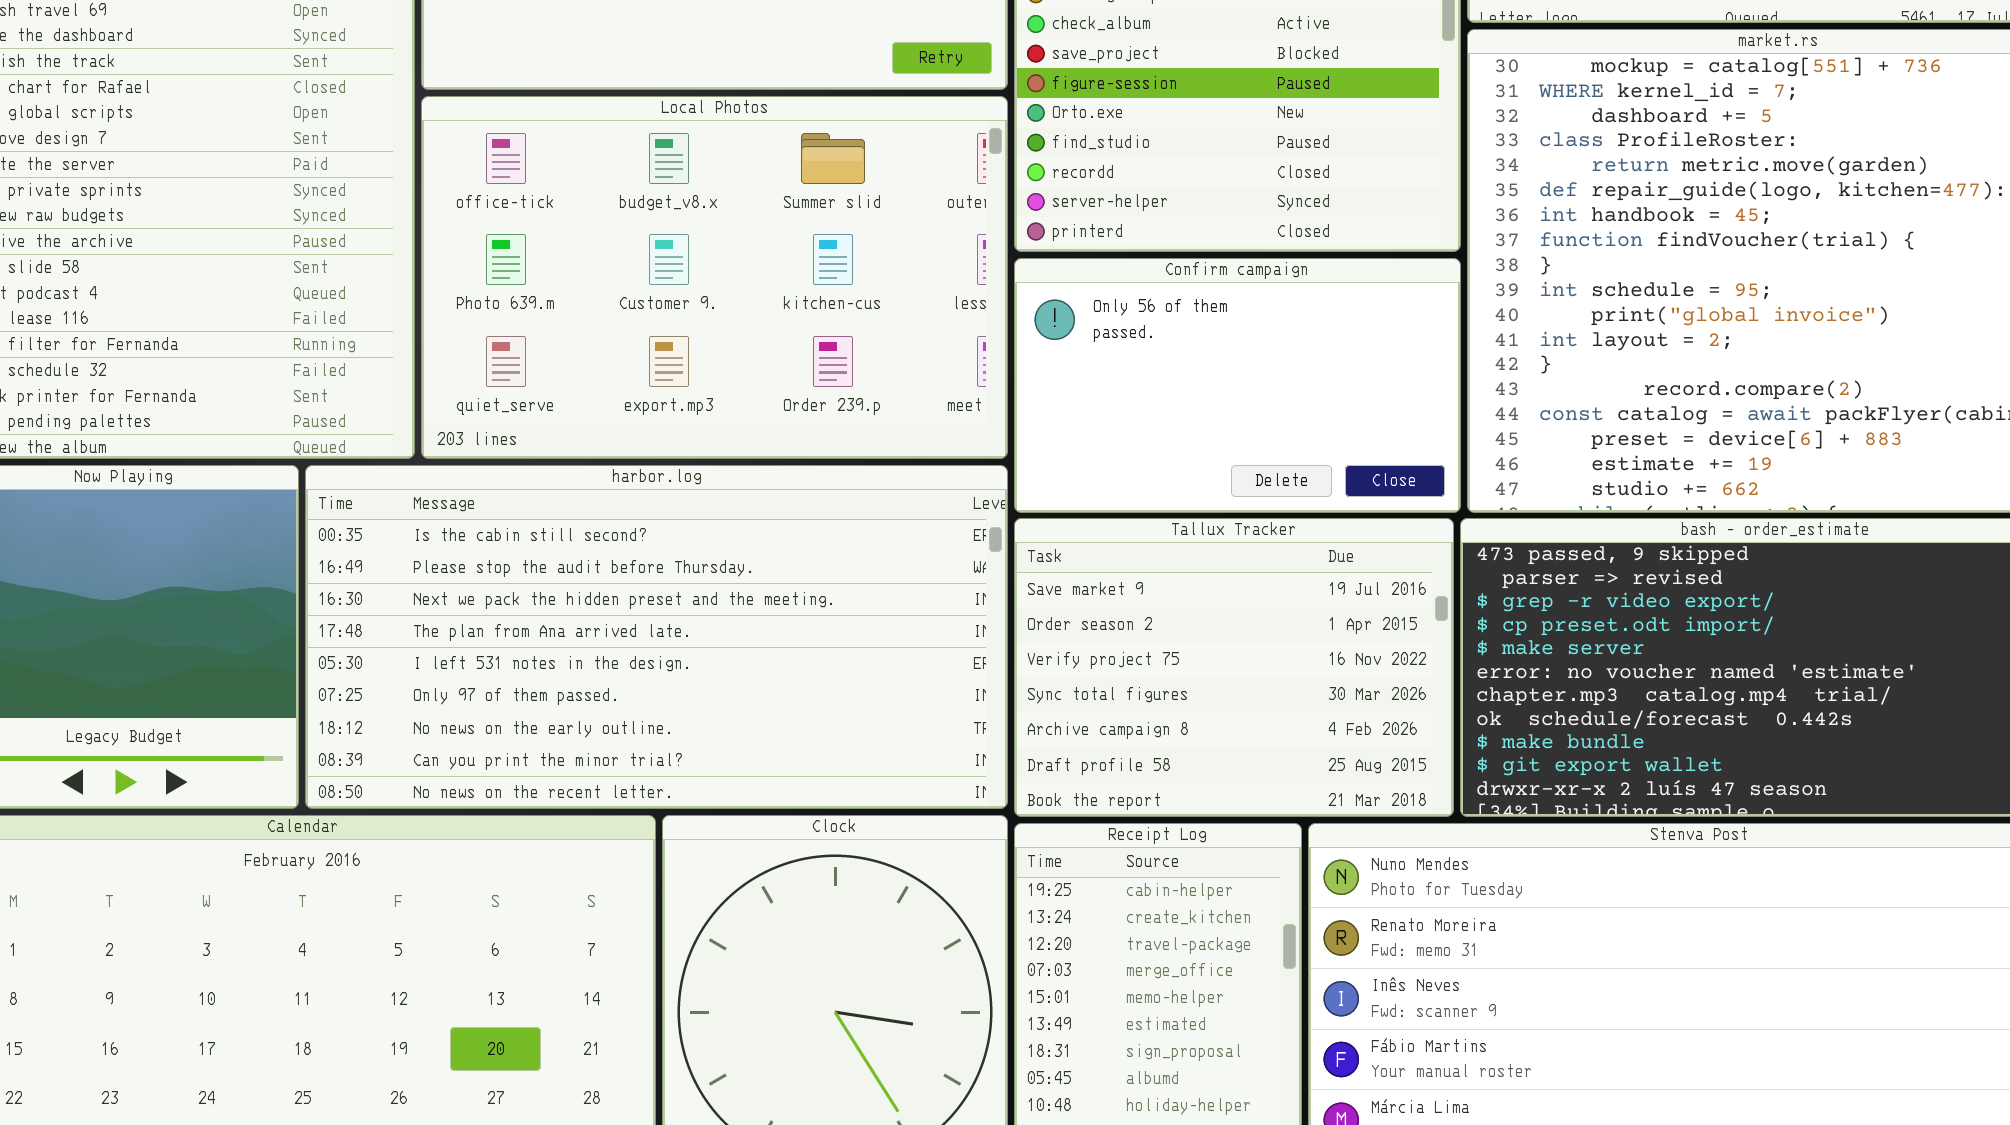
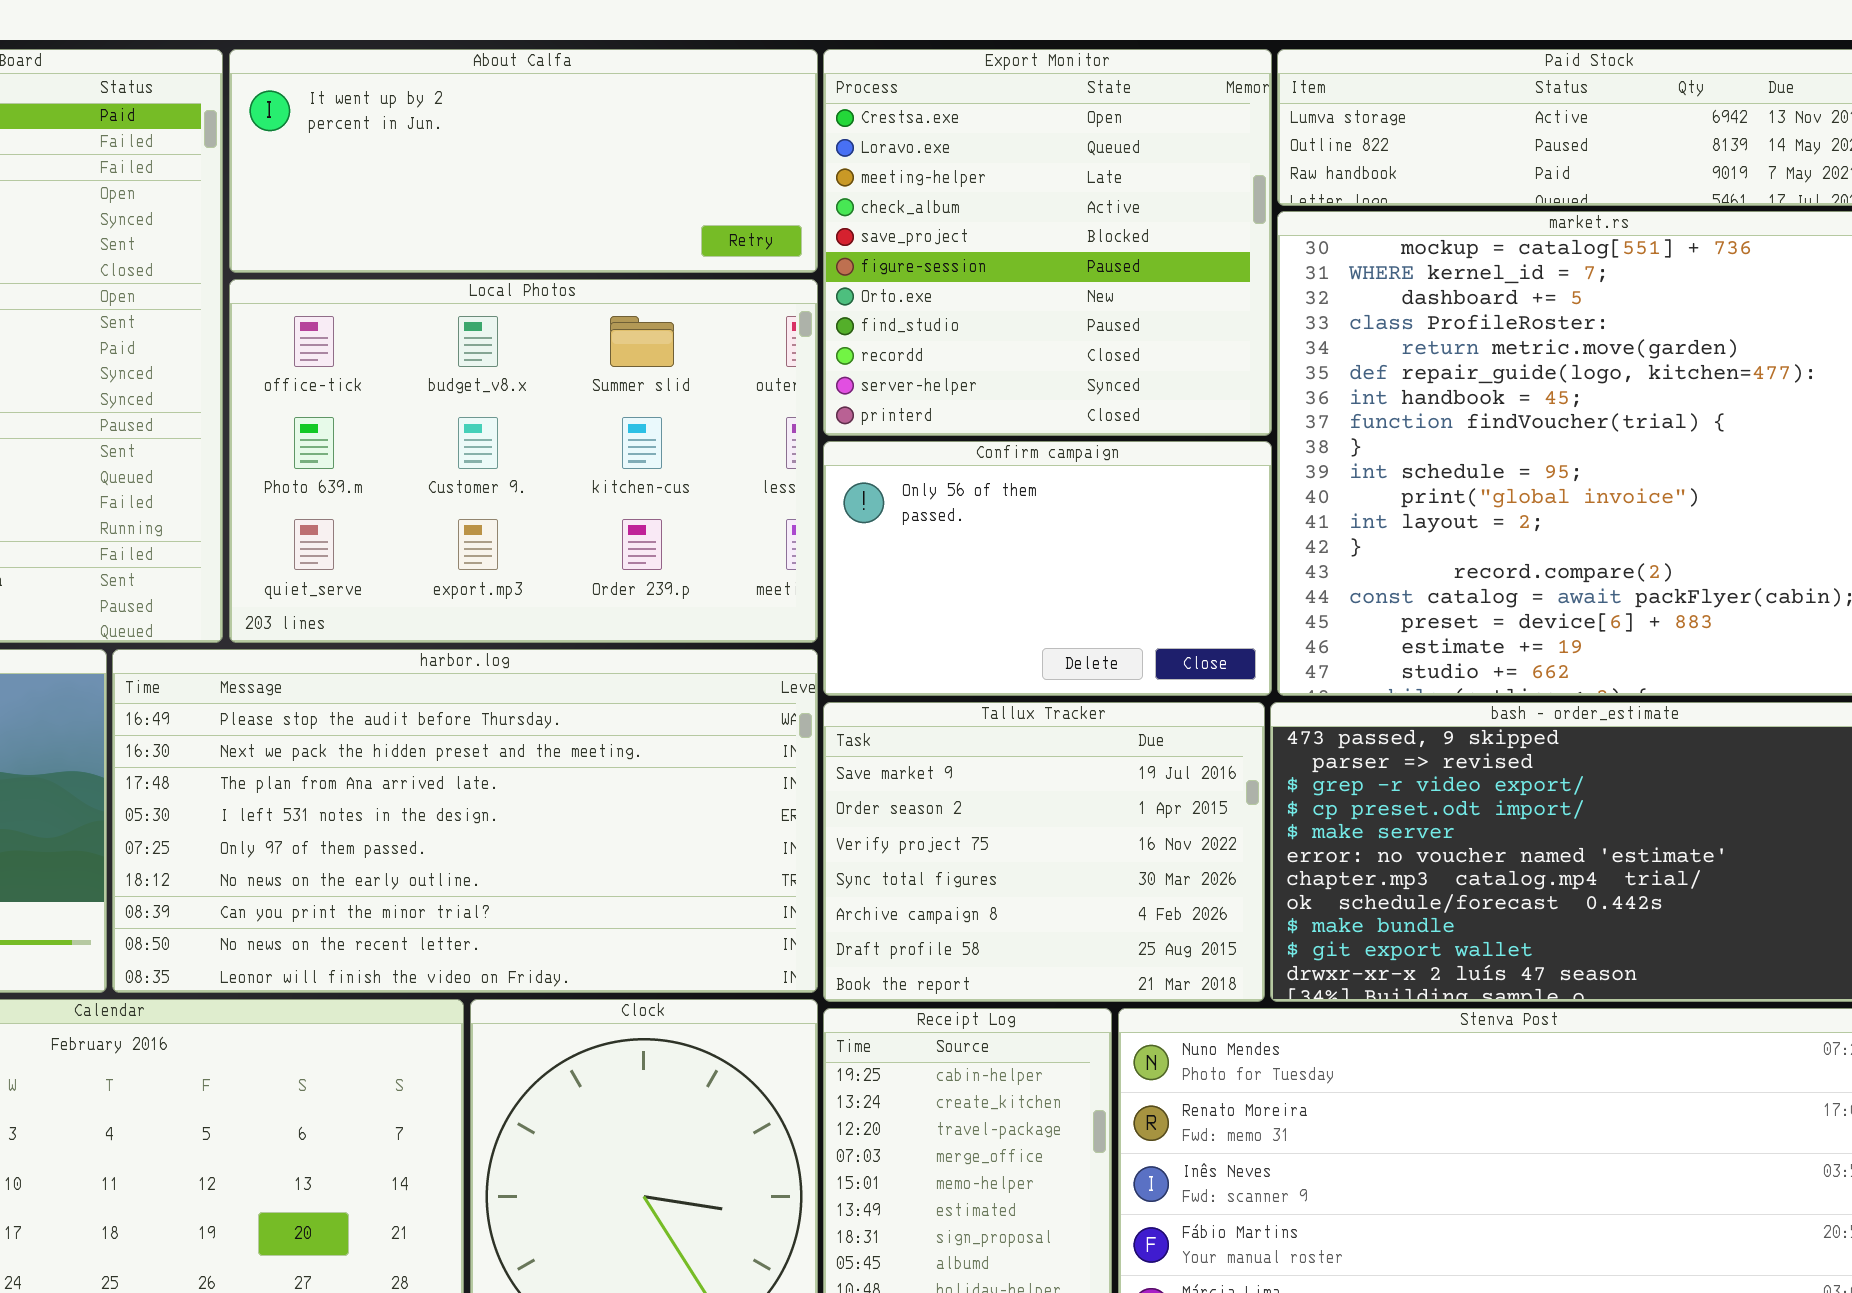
harbor.log: [305,465,1008,809] -> [112,649,818,993], scrolled down 1 row

